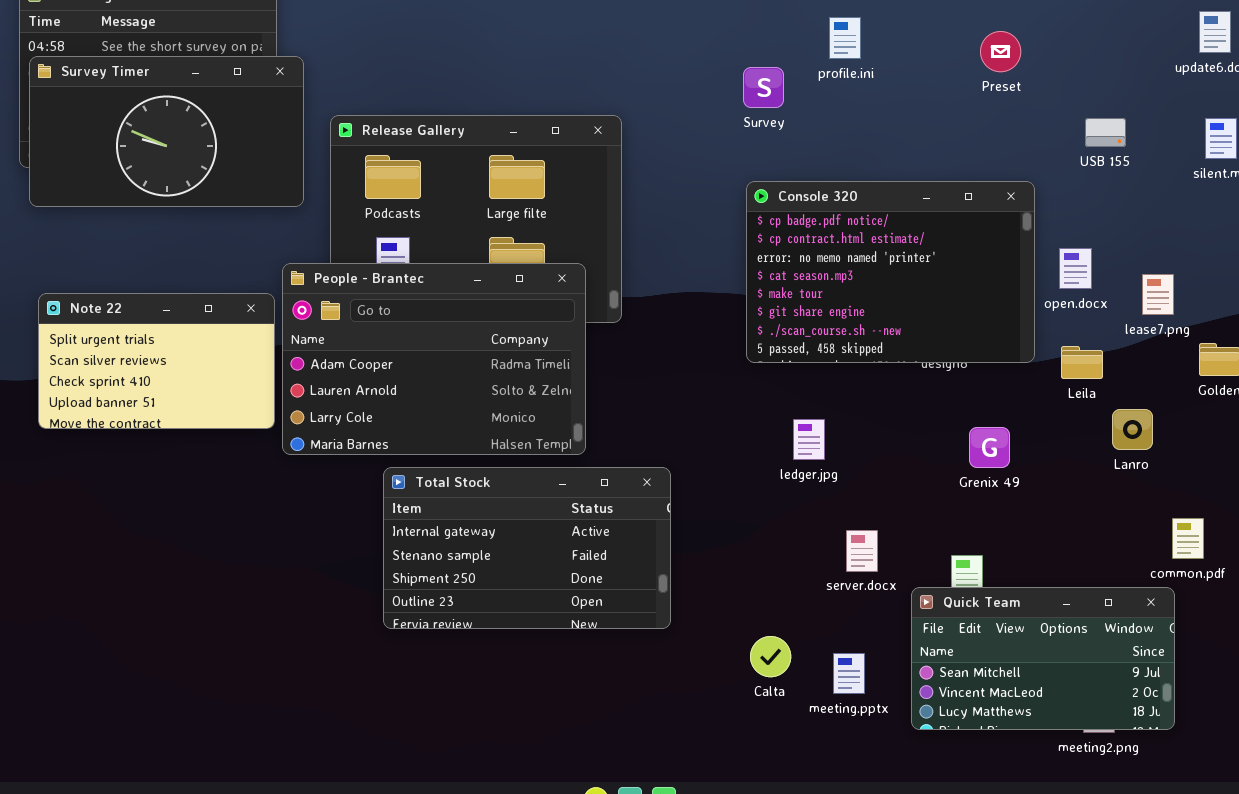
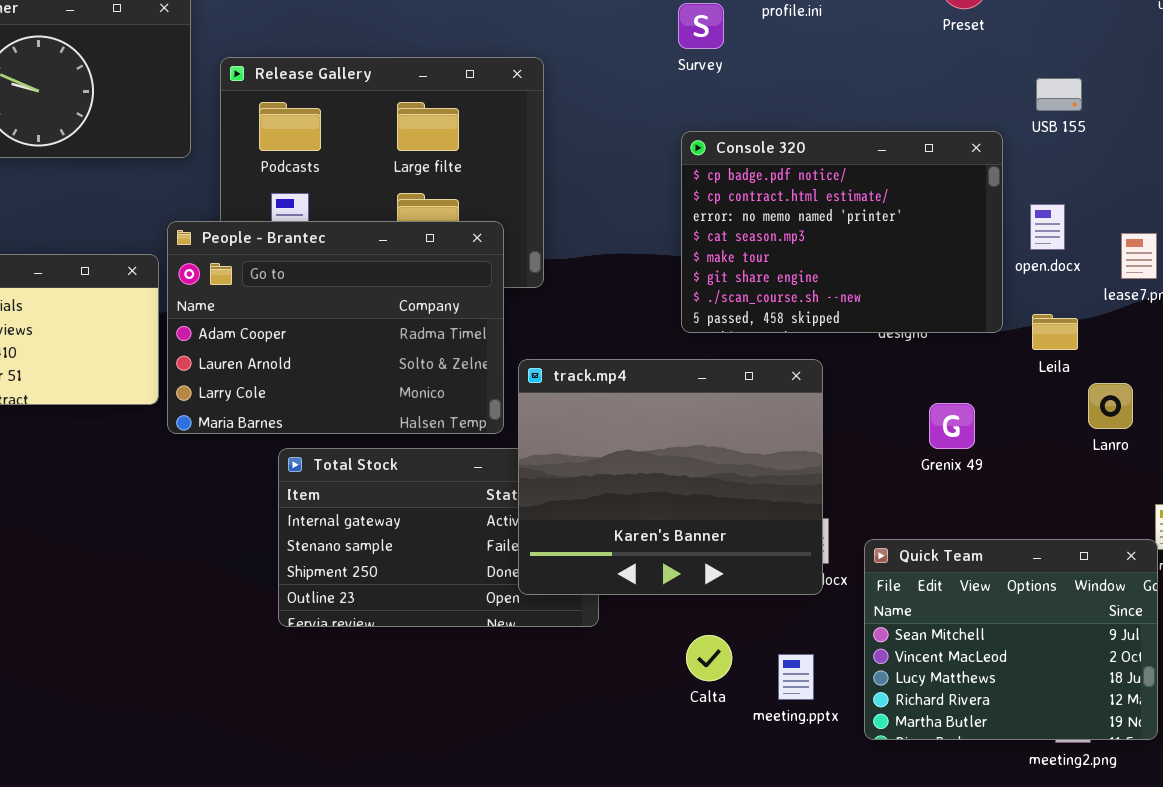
USB 155: [1085,118,1126,147] -> [1036,78,1082,111], moved
track.mp4: none -> [518,359,823,595], opened
Quick Team: [911,587,1175,730] -> [864,539,1158,740], resized

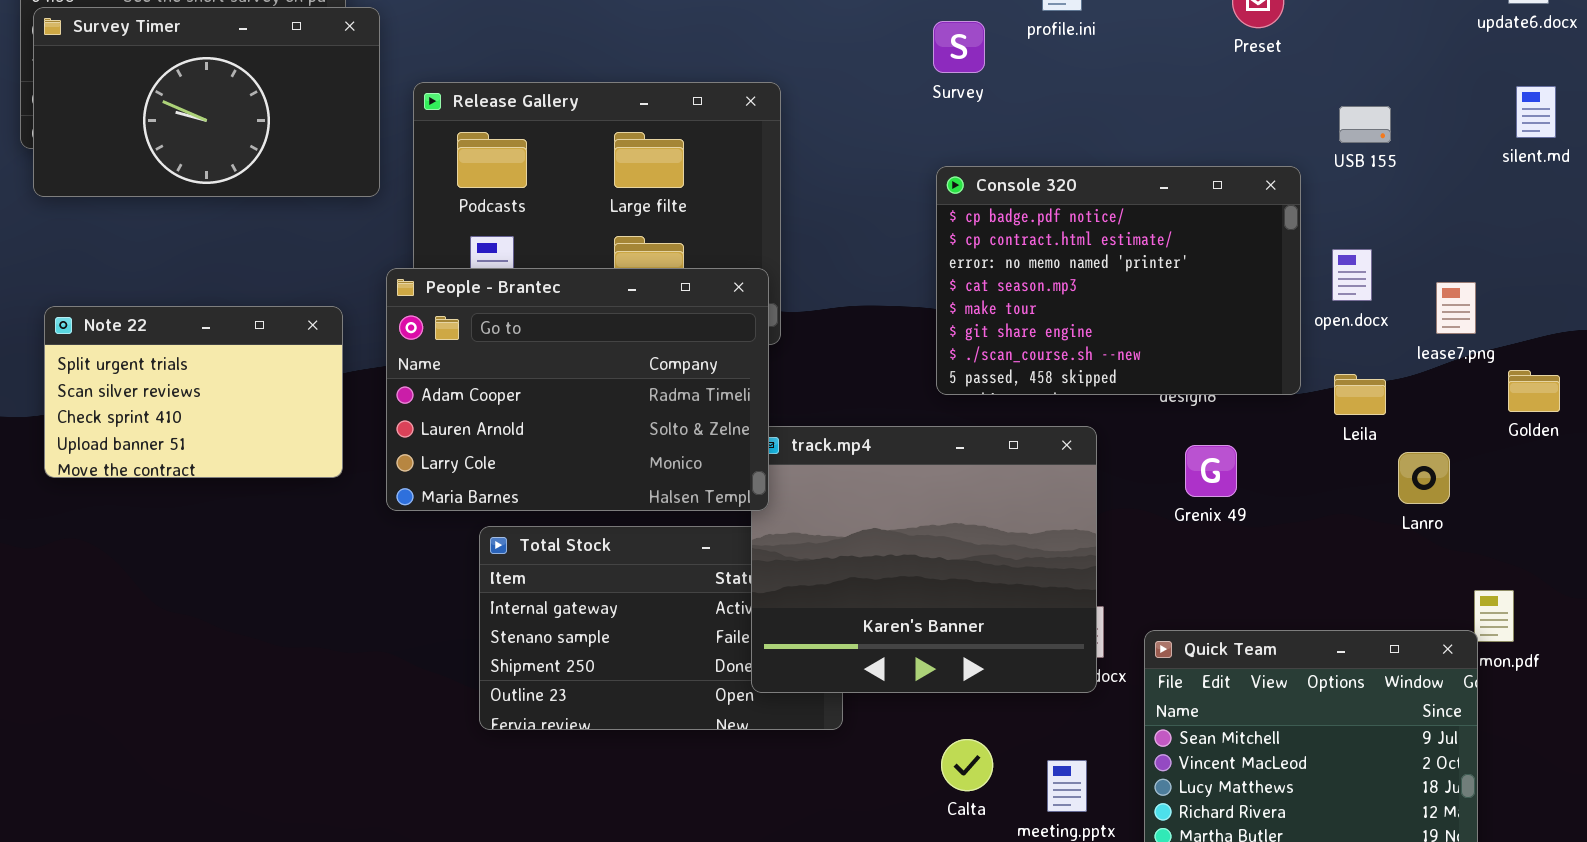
People - Brantec: [167,221,504,434] -> [386,268,769,511], moved
Grenix 49: [929,403,975,449] -> [1185,445,1237,497], moved

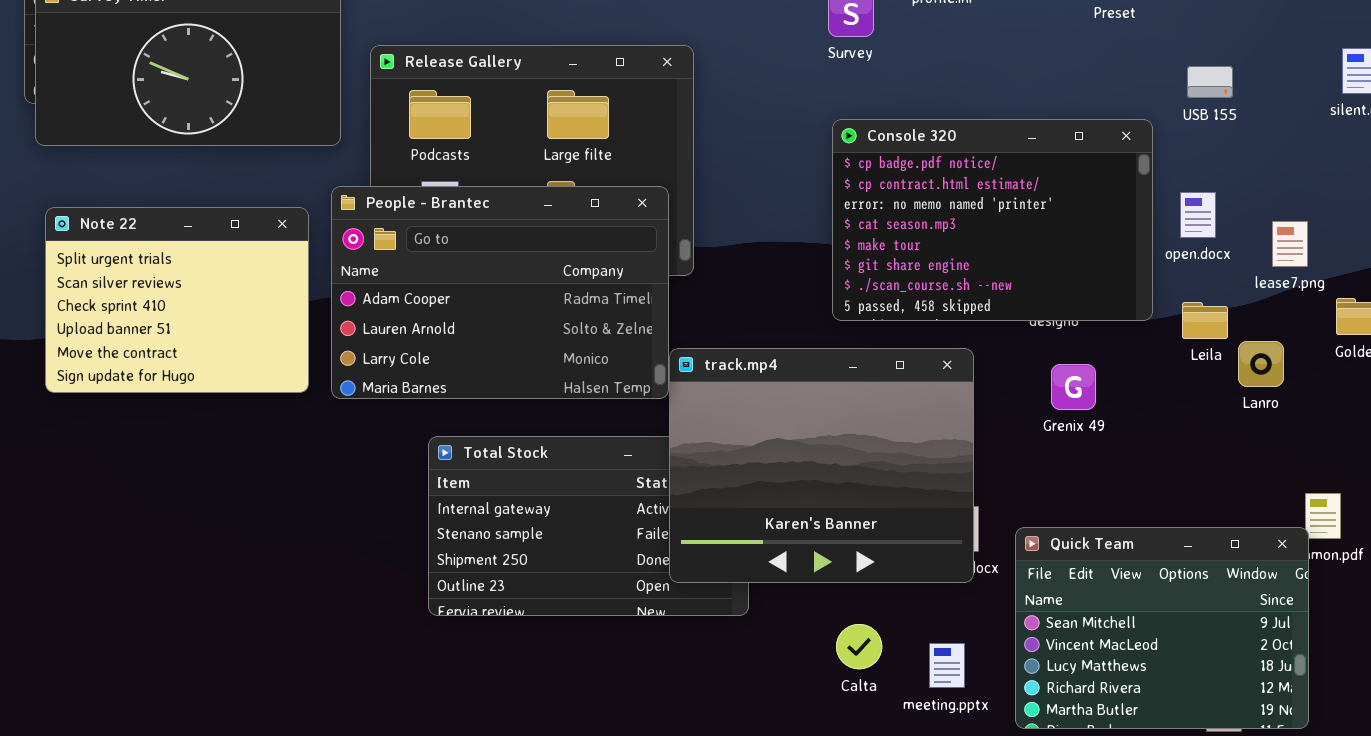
People - Brantec: [386,268,769,511] -> [331,186,669,399], moved
Note 22: [44,306,343,478] -> [45,207,309,393], resized
Lanro: [1398,452,1450,504] -> [1238,341,1284,387], moved

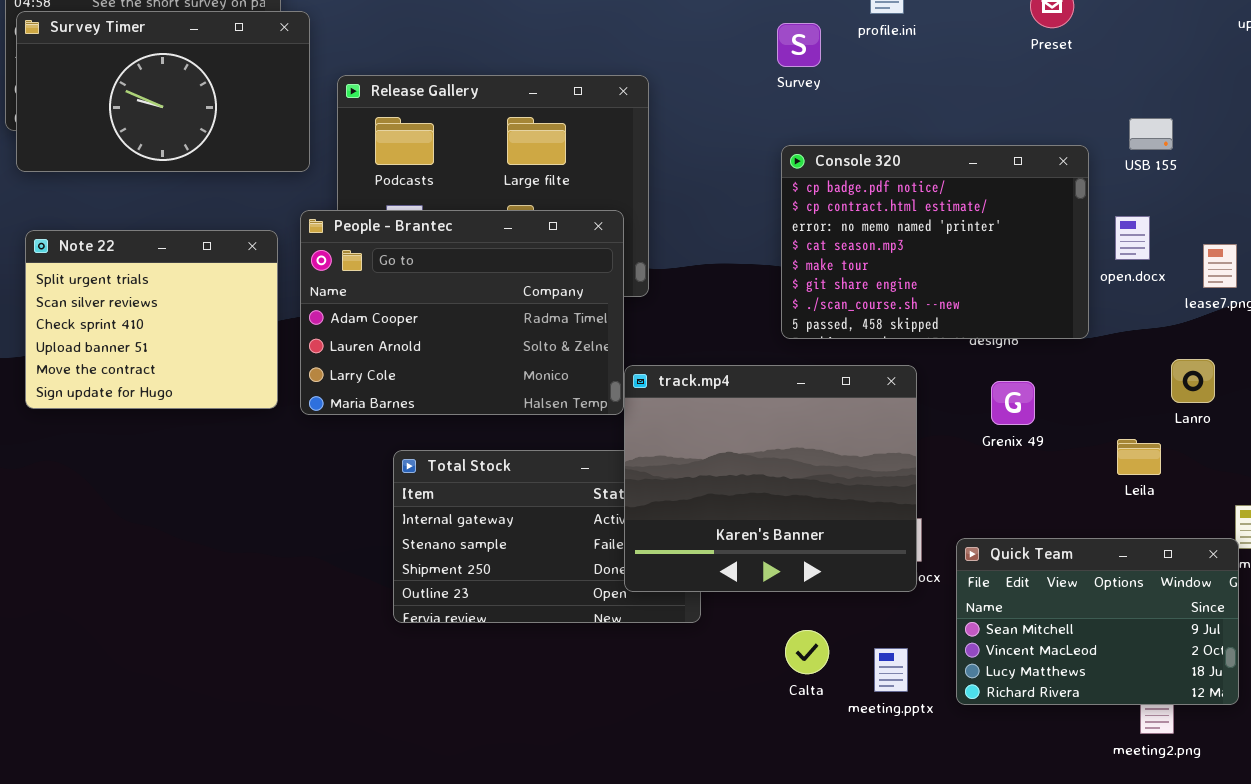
USB 155: [1187,66,1233,98] -> [1129,118,1173,150], moved
Leila: [1182,302,1228,339] -> [1117,439,1161,475], moved
Quick Team: [1015,527,1309,729] -> [956,538,1239,705], resized

